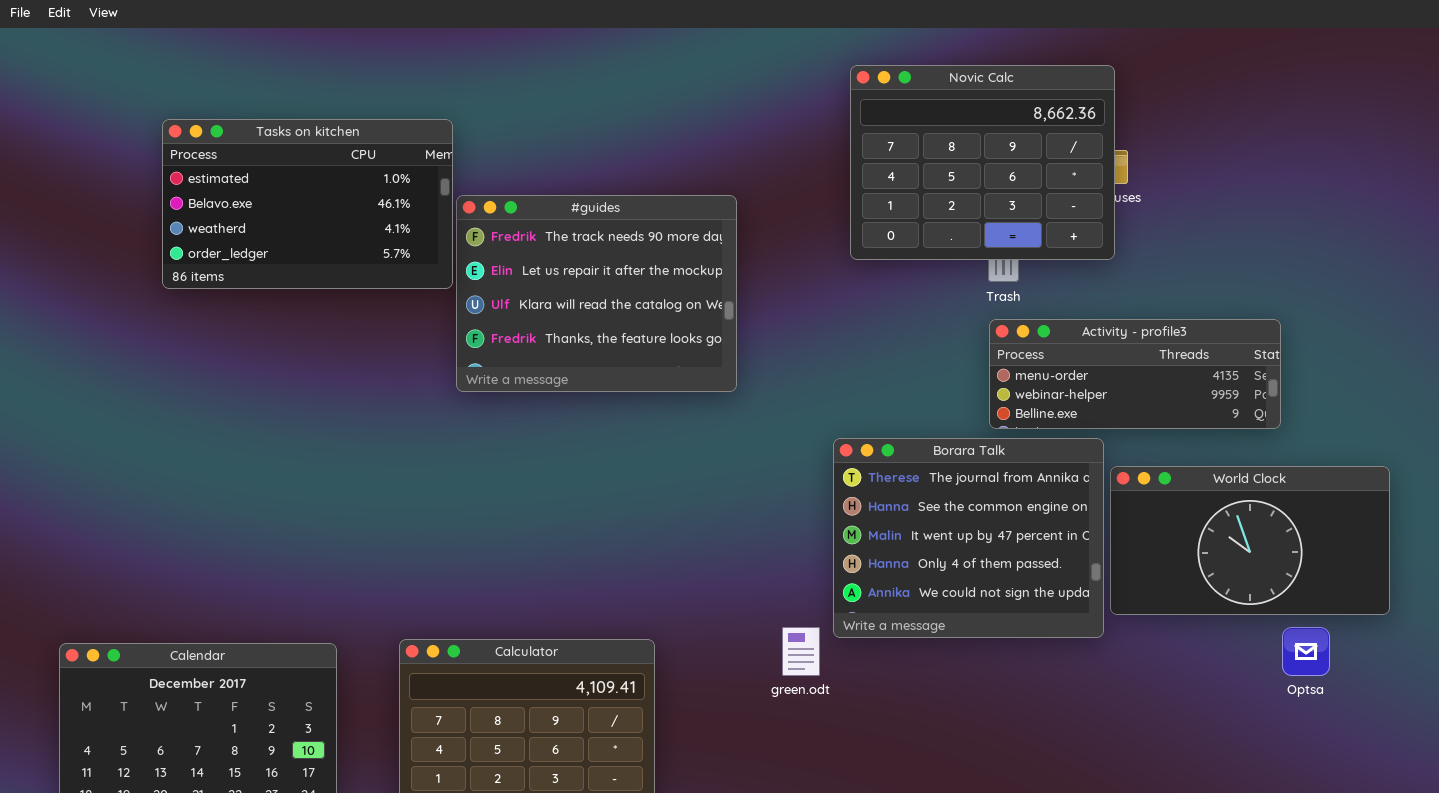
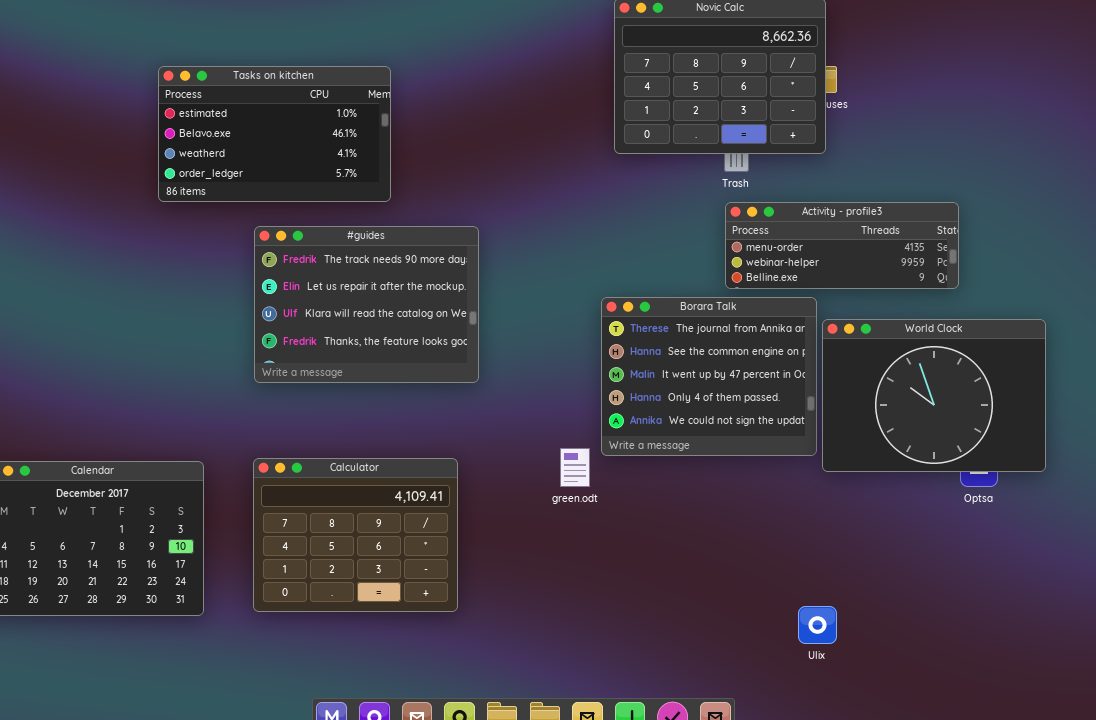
Tasks on kitchen: [162,119,453,289] -> [158,66,391,202], moved
#guides: [456,195,737,392] -> [254,226,479,383], moved
World Clock: [1110,466,1390,615] -> [822,319,1046,472], resized

